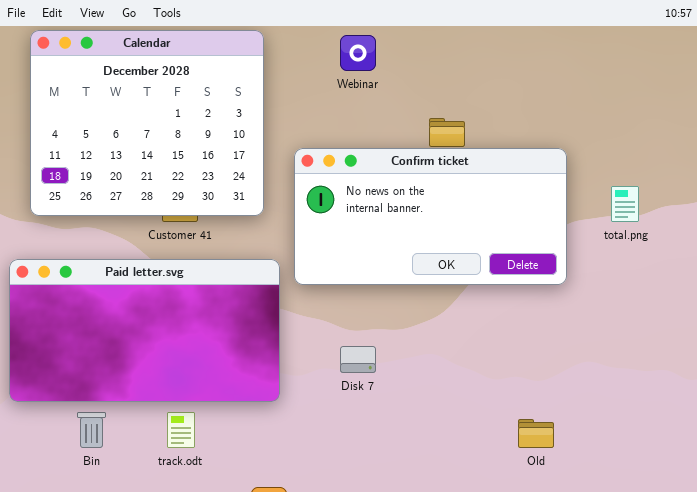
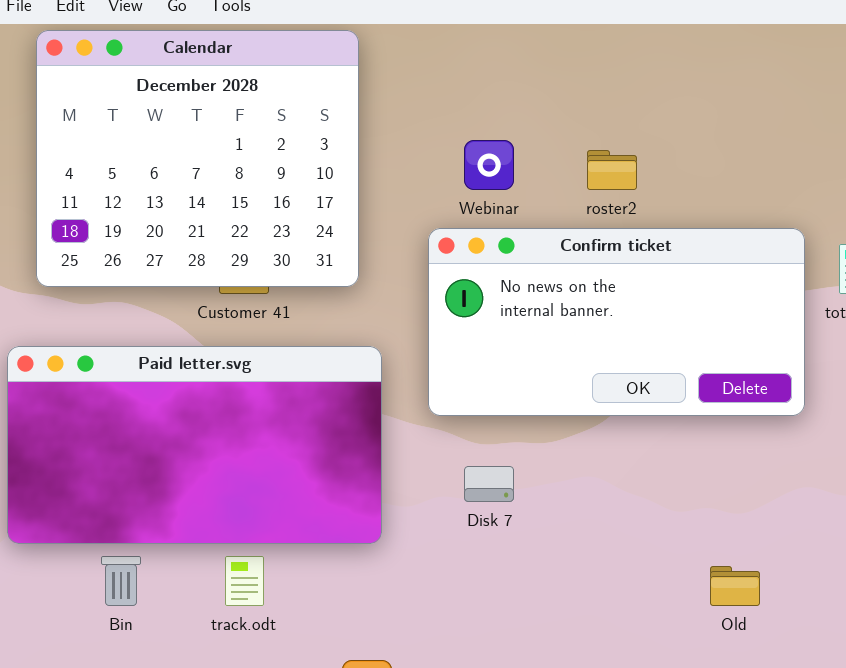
Webinar: [340,35,376,71] -> [464,140,514,190], moved
Confirm ticket: [294,148,567,285] -> [428,228,805,416], moved

